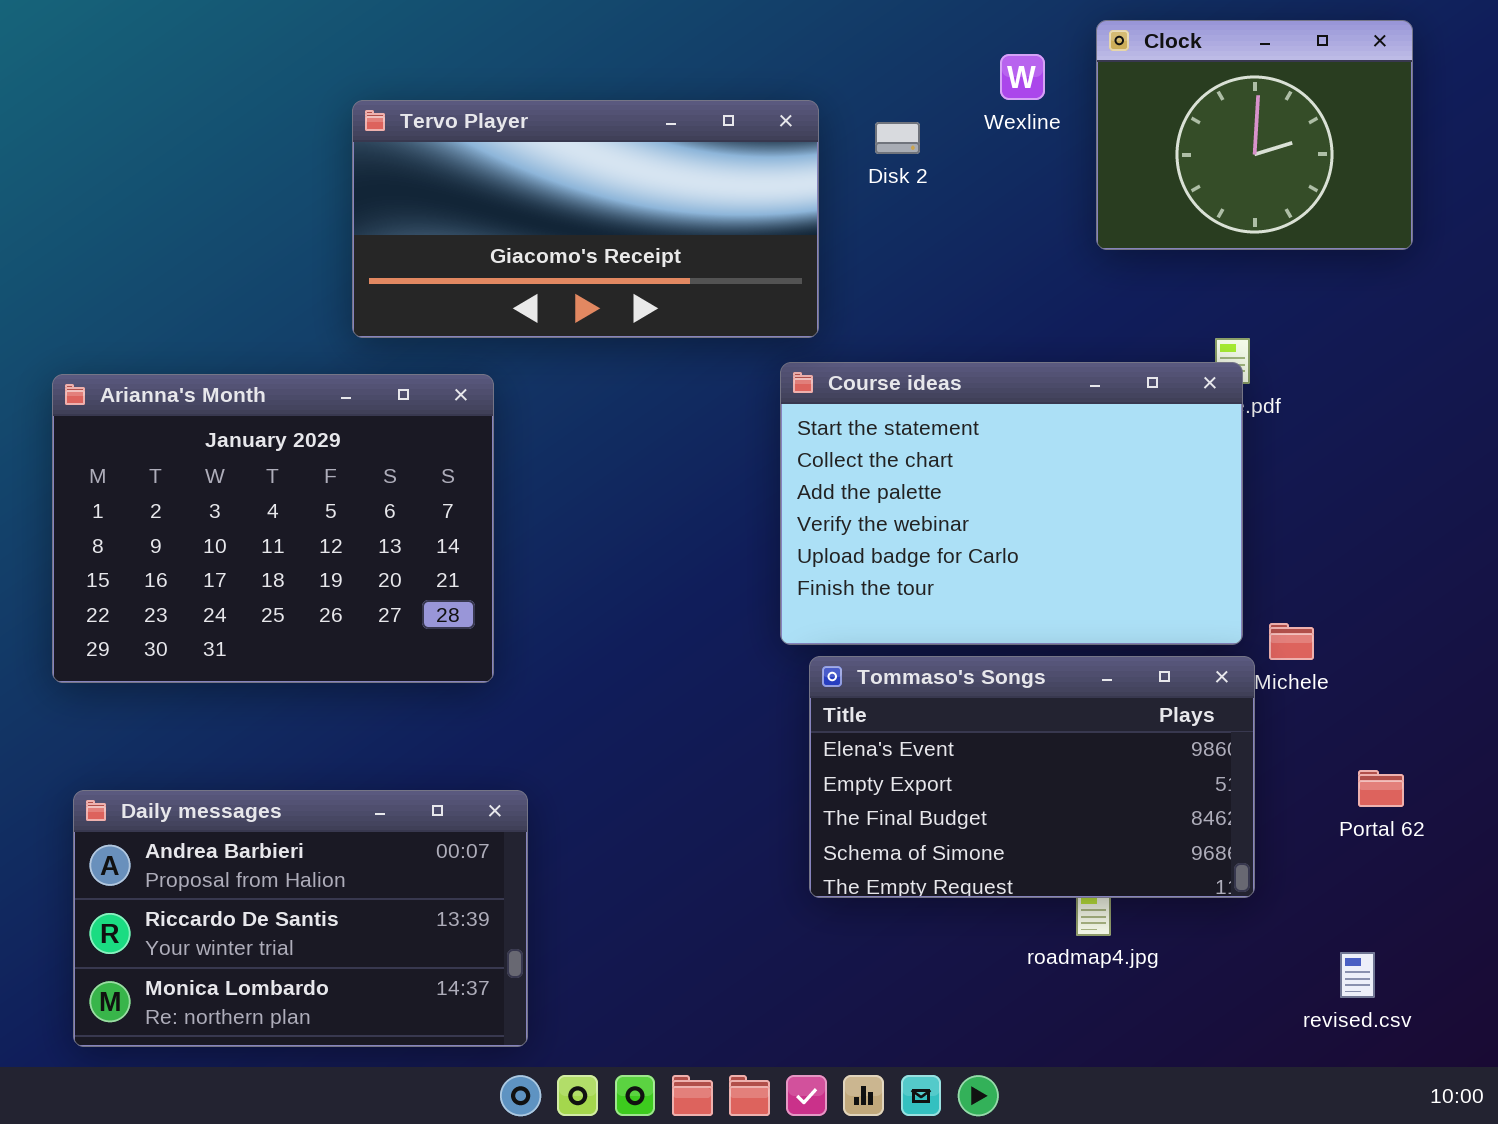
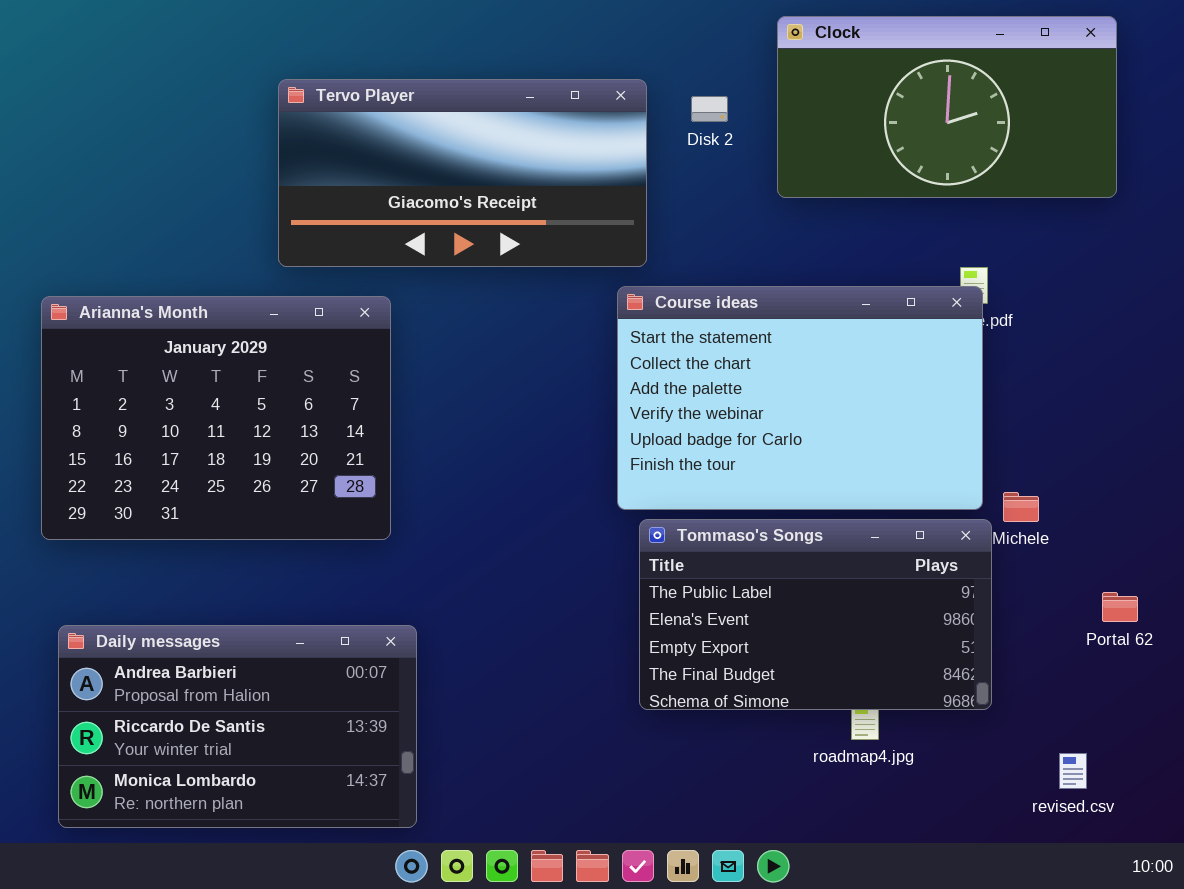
Clock: [1096,20,1413,250] -> [777,16,1117,198], resized
Tommaso's Songs: [809,656,1255,898] -> [639,519,992,710], scrolled up 1 row
Portal 62: [1358,770,1404,807] -> [1102,592,1138,622], moved

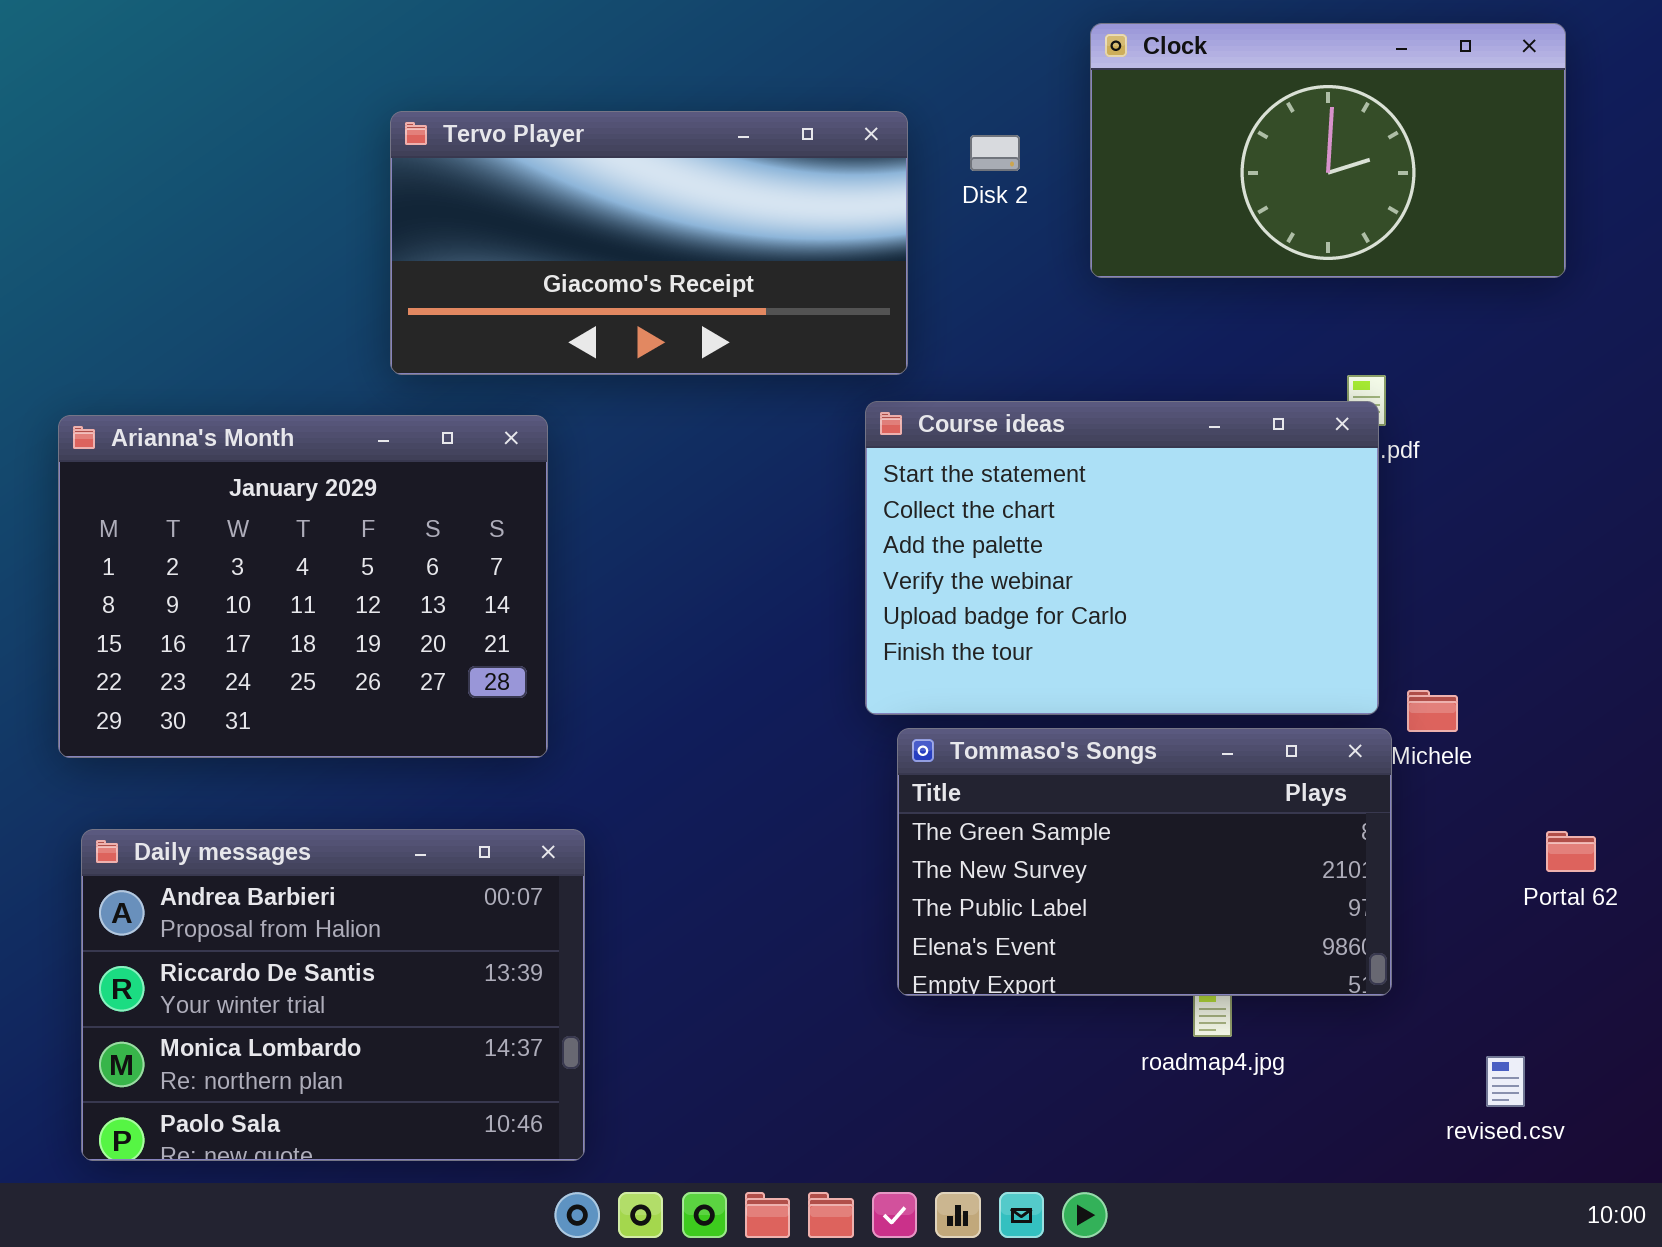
Tommaso's Songs: [639,519,992,710] -> [897,728,1392,996], scrolled up 2 rows
Daily messages: [58,625,417,828] -> [81,829,585,1161], resized

